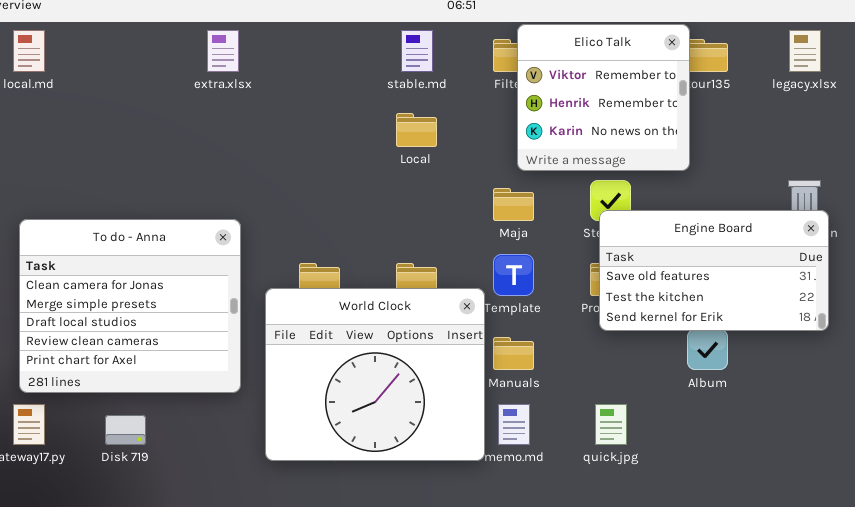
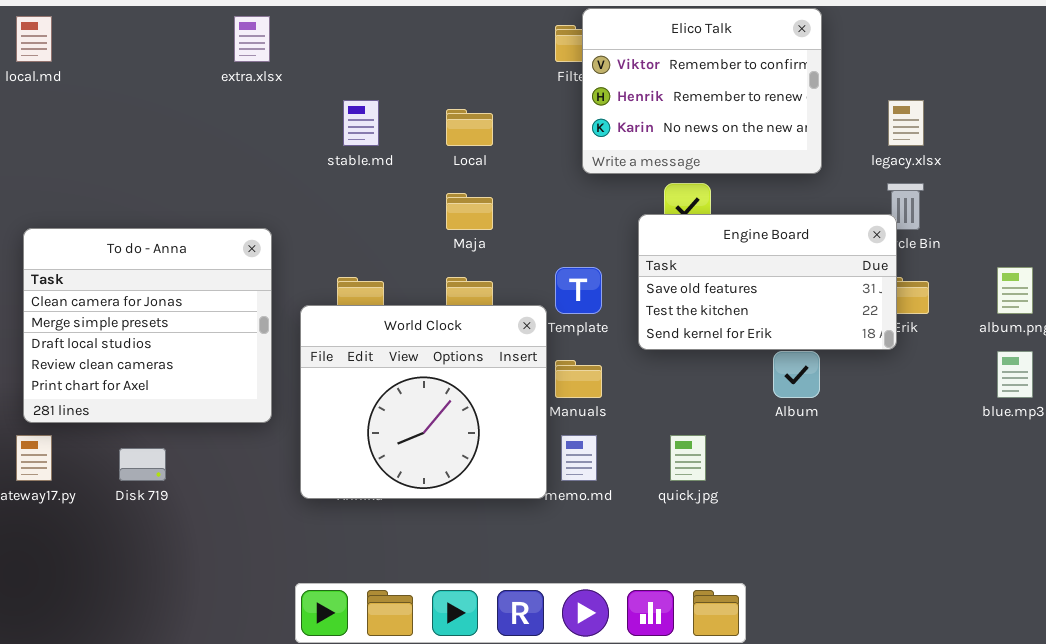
Elico Talk: [517,24,690,171] -> [582,8,822,174], resized
stable.md: [401,30,433,72] -> [343,100,379,146], moved
legacy.xlsx: [789,30,821,72] -> [888,100,924,146], moved
Maja: [493,188,534,221] -> [446,193,493,230], moved
Engine Board: [599,210,829,331] -> [638,214,897,350], moved

